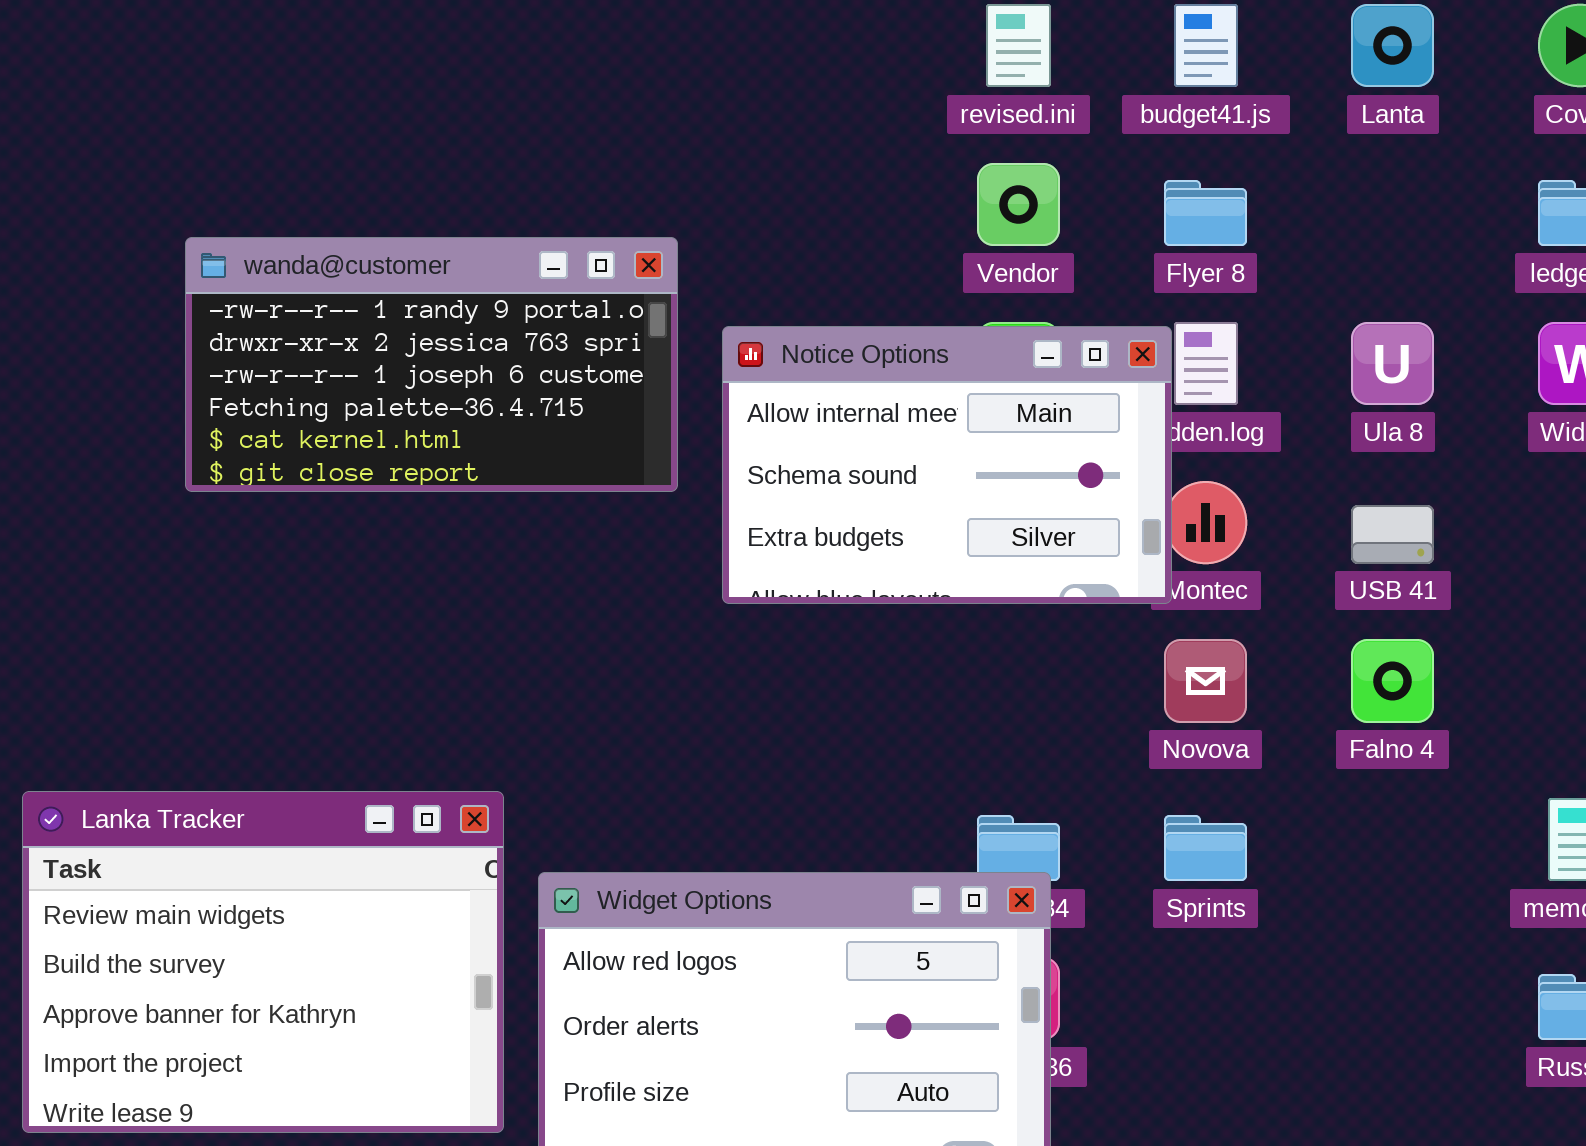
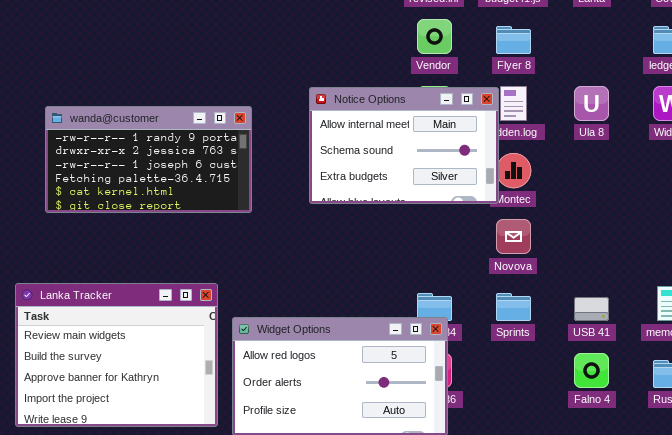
wanda@customer: [185,237,678,492] -> [45,106,252,213], moved
USB 41: [1351,505,1434,564] -> [574,297,609,321], moved
Falno 4: [1351,639,1434,723] -> [574,353,609,388], moved

